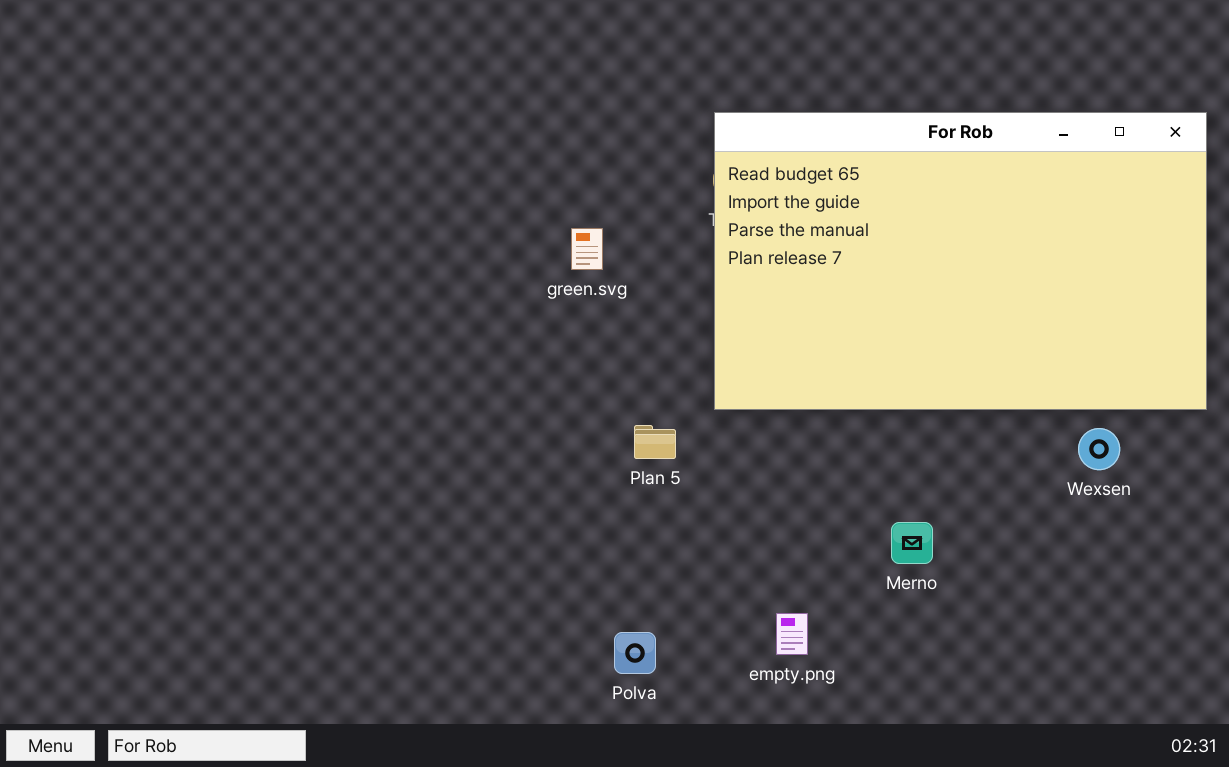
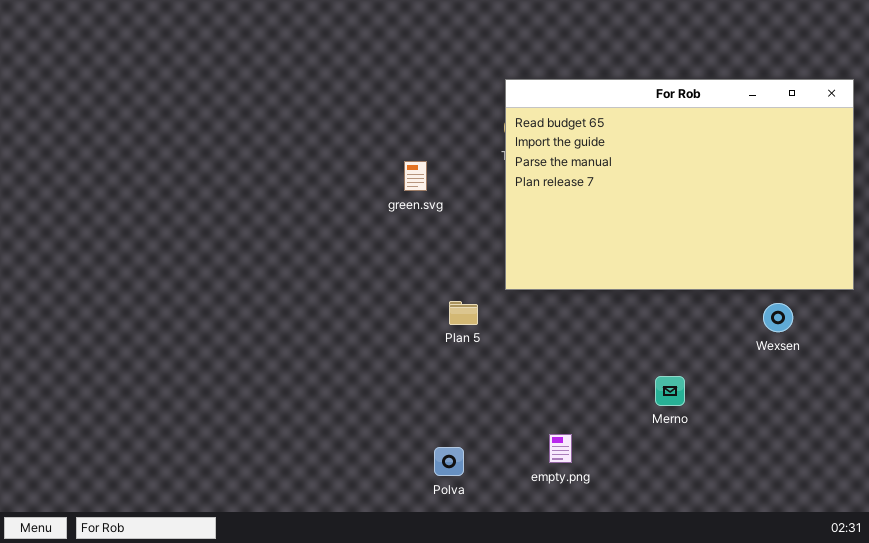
Merno: [891,522,933,564] -> [655,376,685,406], moved

